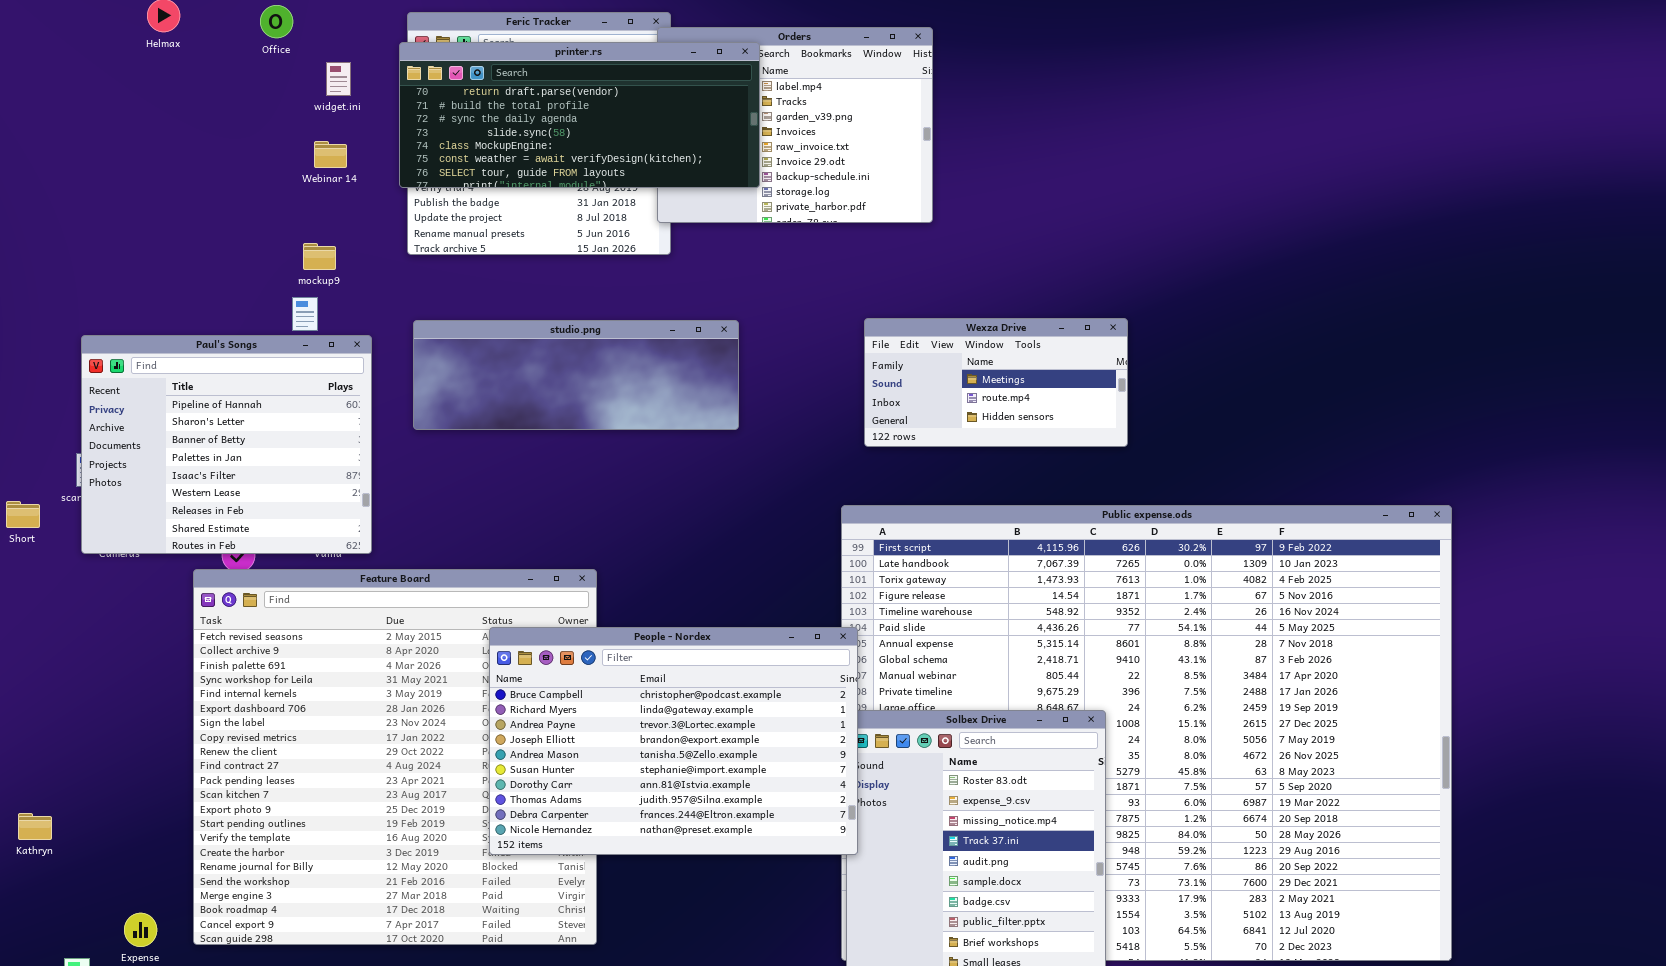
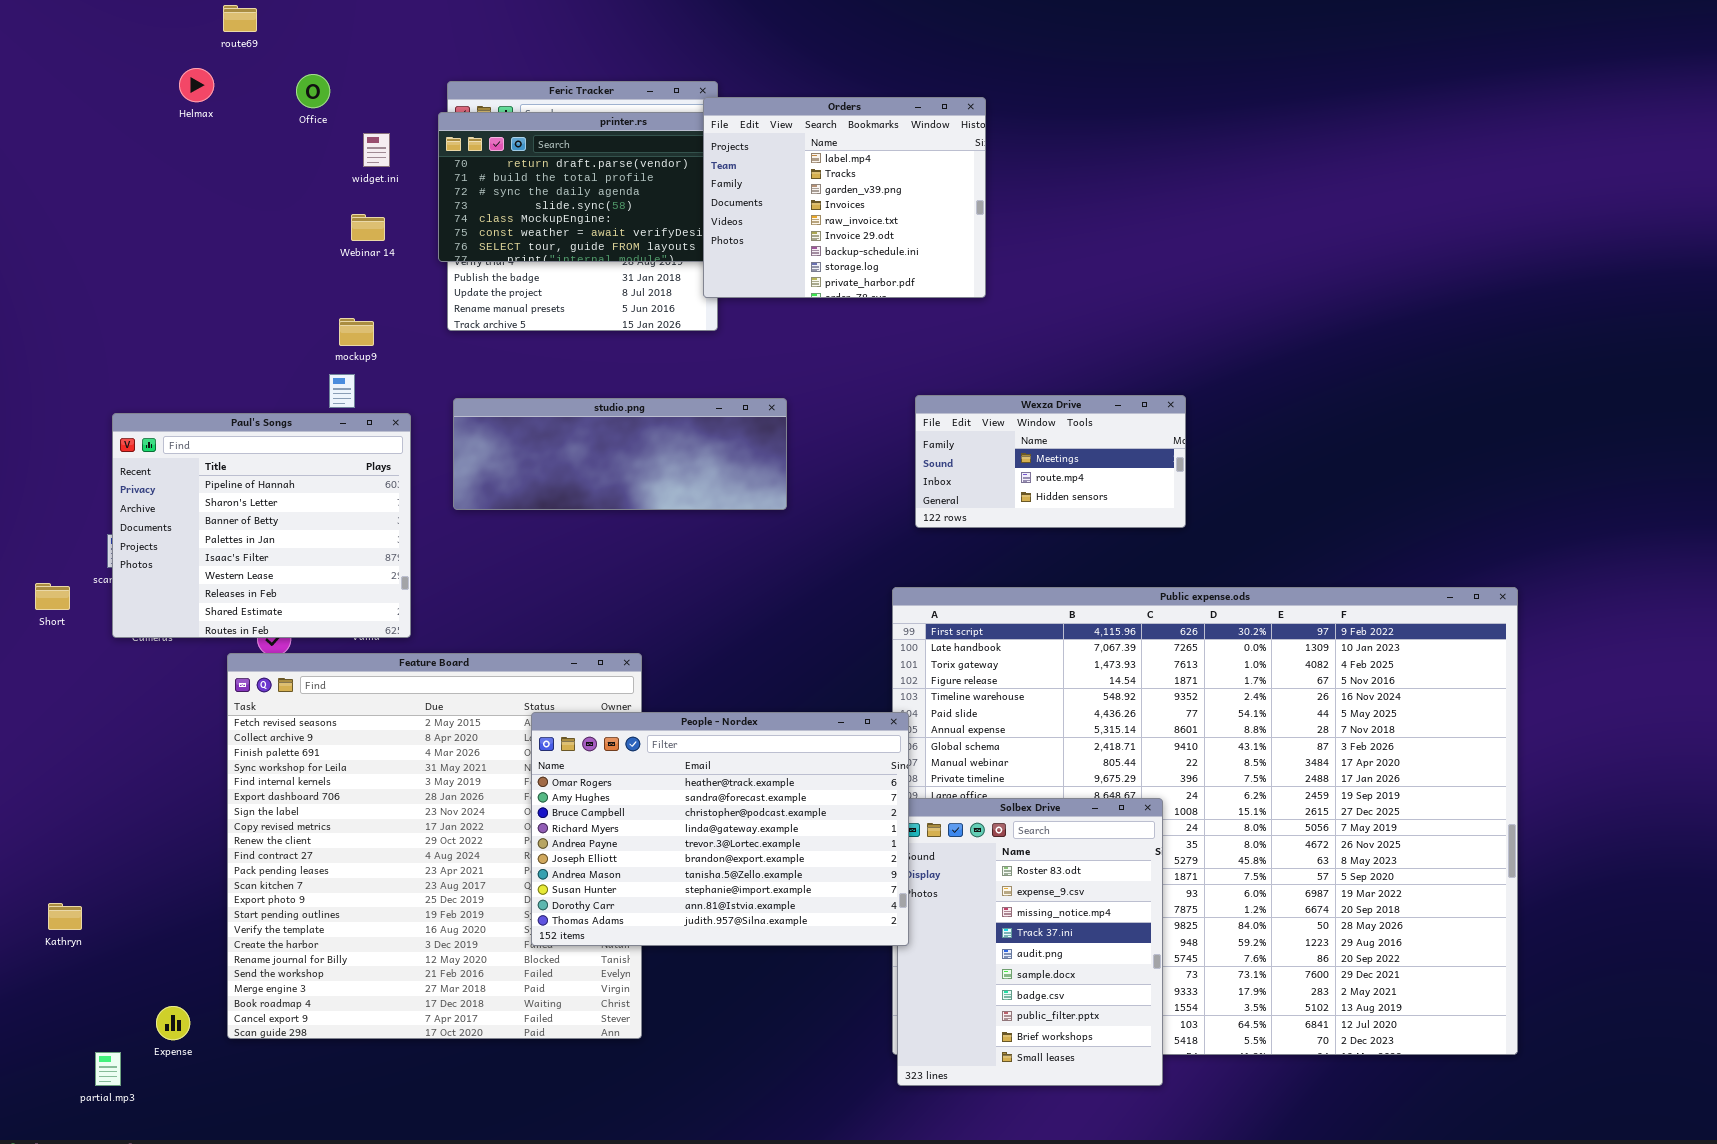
Orders: [657,27,933,223] -> [703,97,986,298], raised
People - Nordex: [489,627,858,855] -> [531,712,909,946], scrolled up 2 rows

